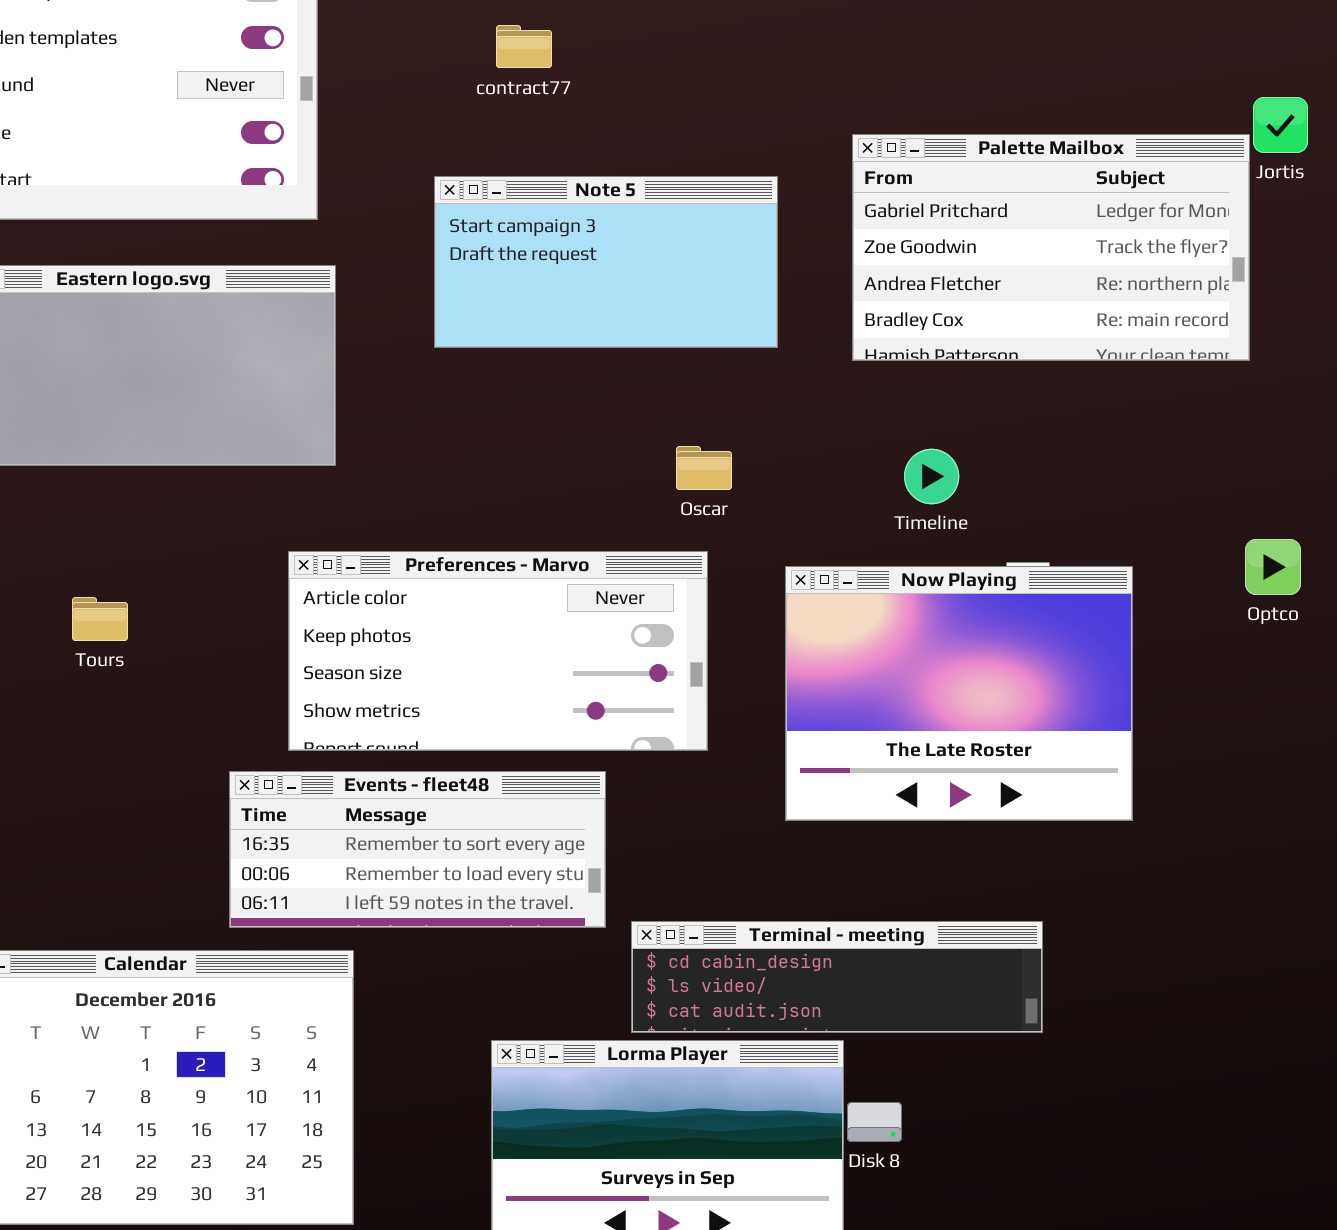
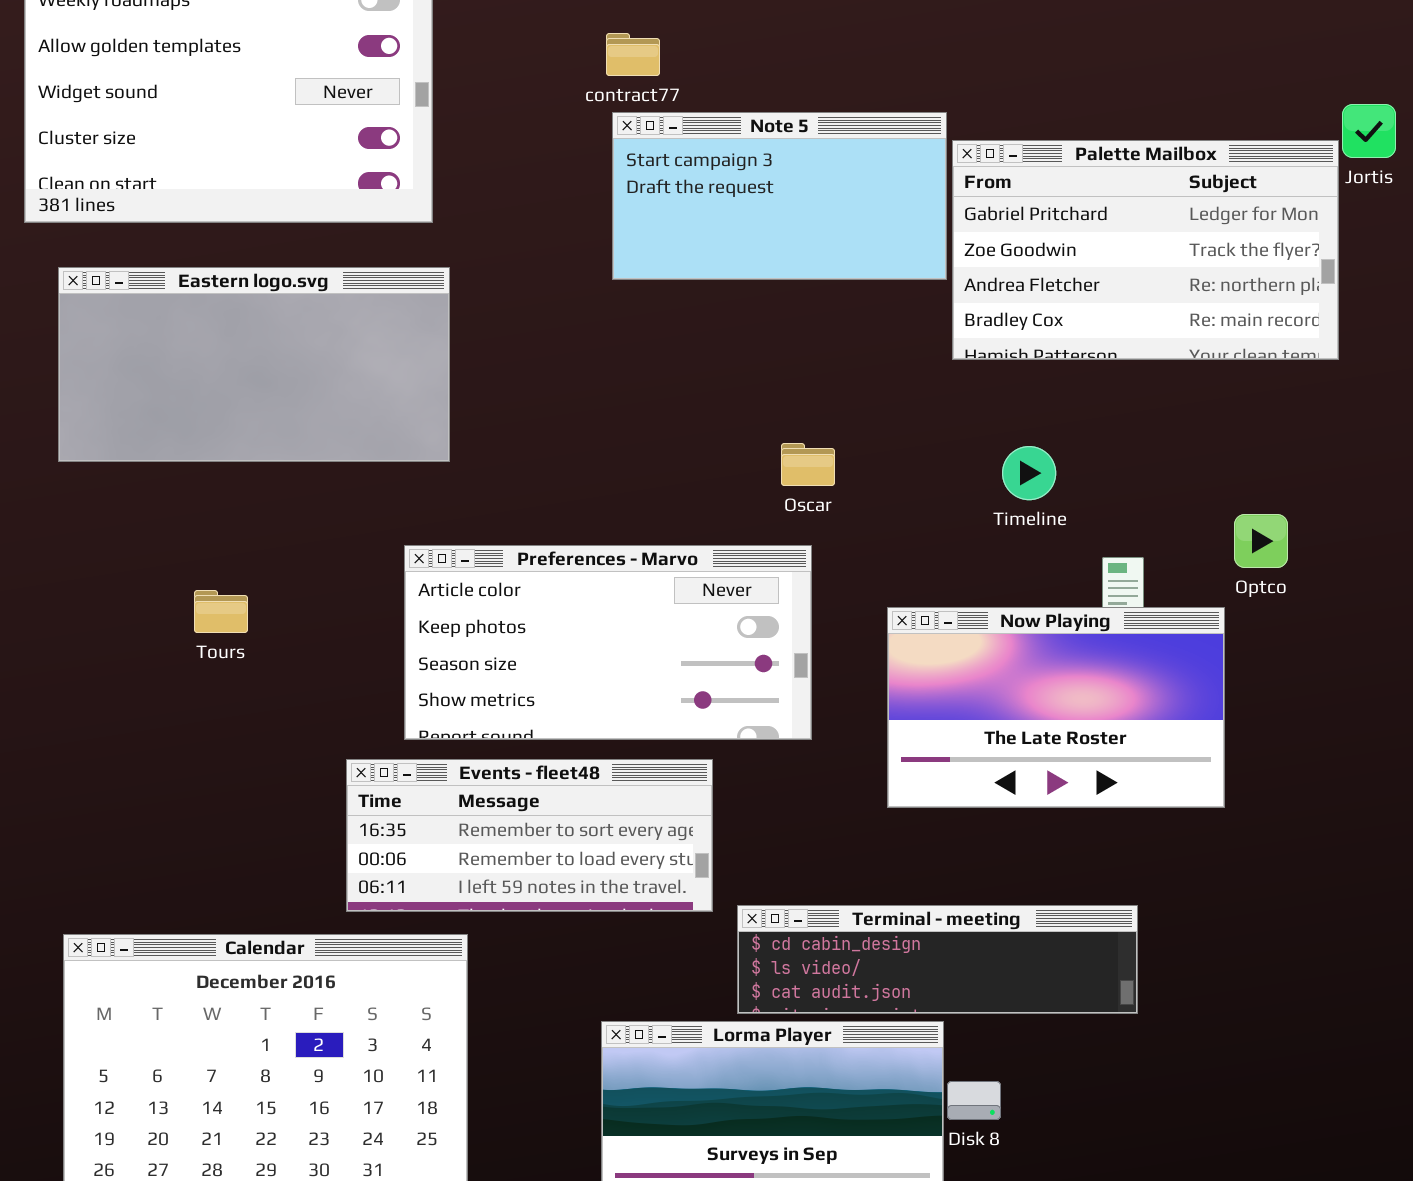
Note 5: [434,176,778,348] -> [612,112,947,280], moved
Optco: [1245,539,1301,595] -> [1234,514,1288,568], moved
Now Playing: [785,566,1133,821] -> [887,607,1225,808], resized

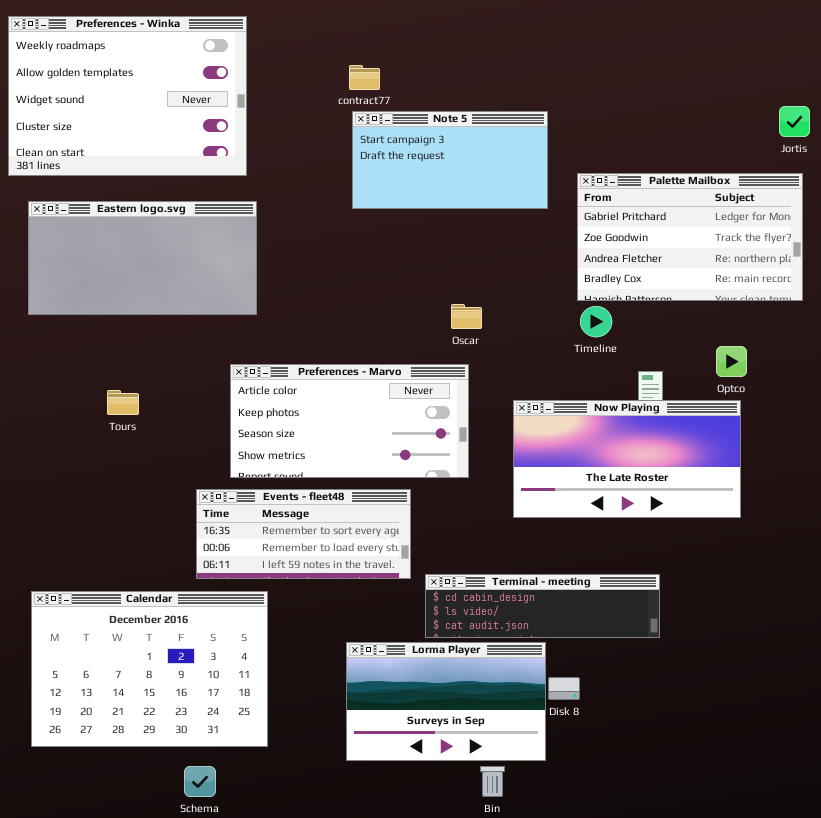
Palette Mailbox: [952,140,1339,360] -> [577,173,803,301], moved
Now Playing: [887,607,1225,808] -> [513,400,741,518], resized

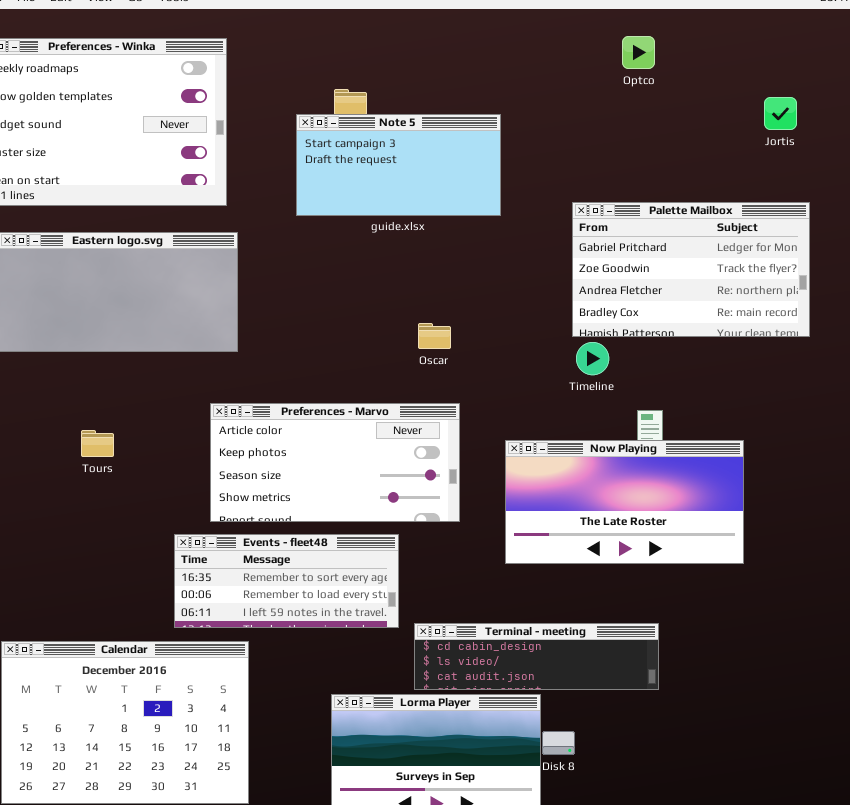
Jortis: [779,106,810,137] -> [764,97,797,130], moved
Note 5: [352,111,548,209] -> [296,114,501,216], moved
Oscar: [451,304,482,329] -> [418,323,451,349], moved
Optco: [716,346,747,377] -> [622,36,655,69], moved

